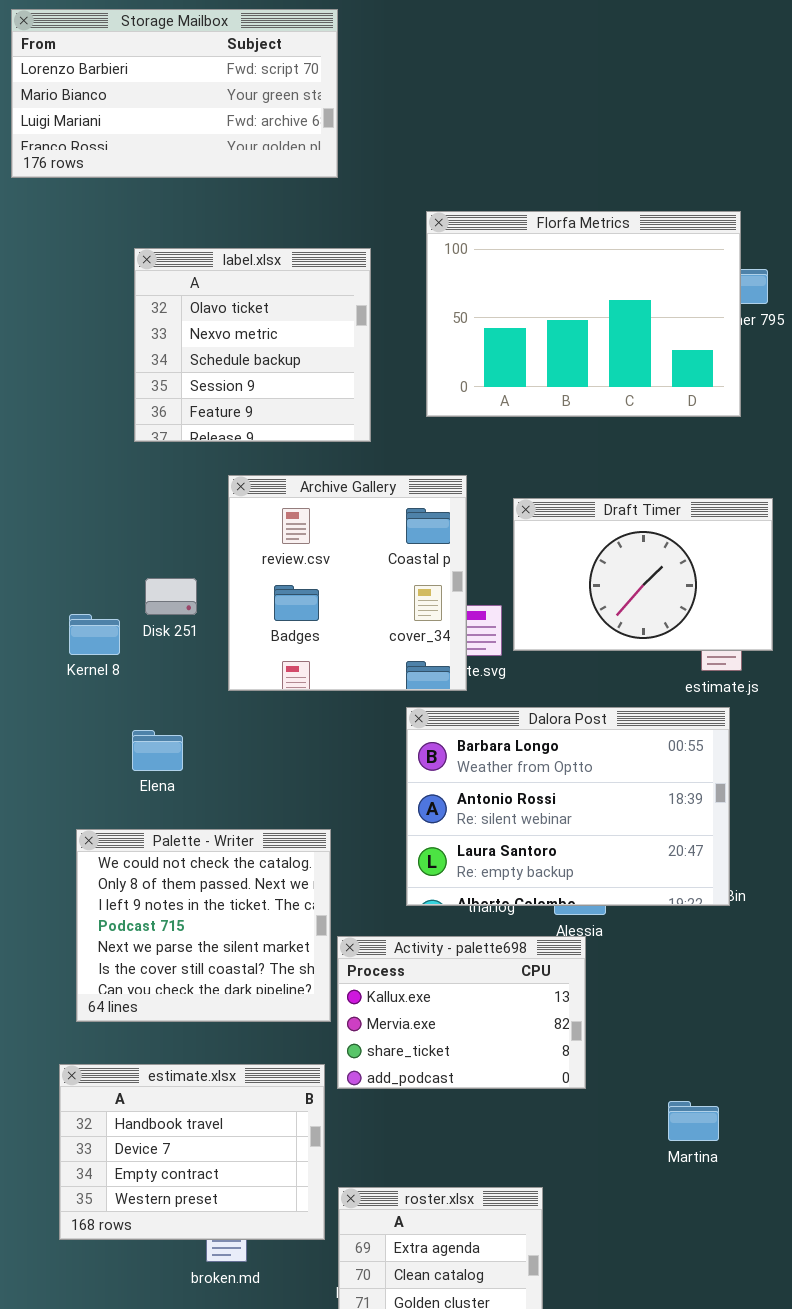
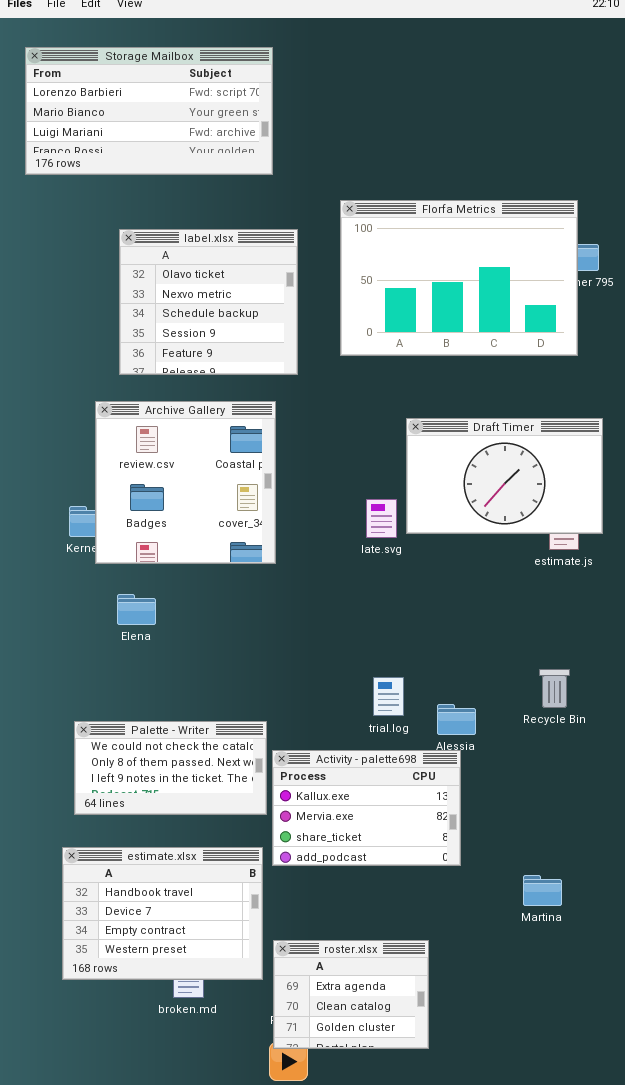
Archive Gallery: [228,475,467,691] -> [95,401,276,564], moved
Dalora Post: [406,707,730,906] -> none, closed
Palette - Writer: [76,829,331,1022] -> [74,721,267,815], resized

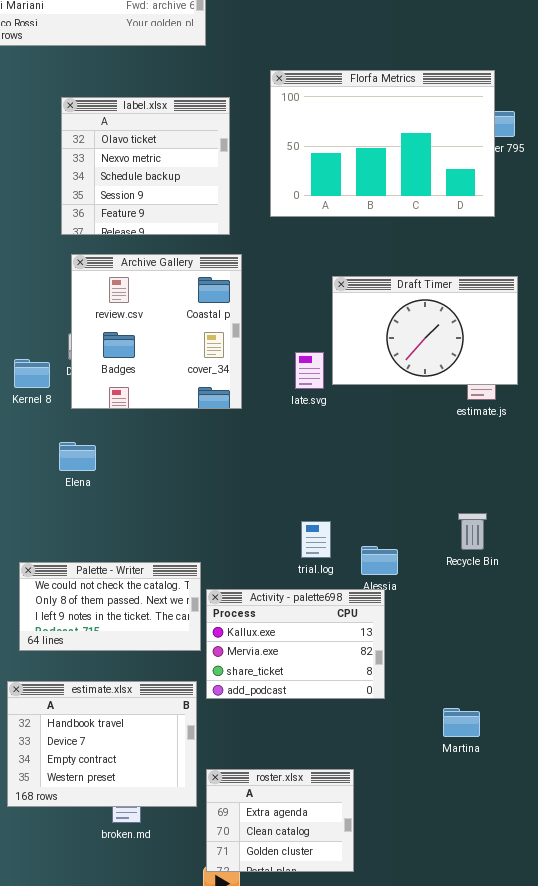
Archive Gallery: [95,401,276,564] -> [71,254,242,409], moved

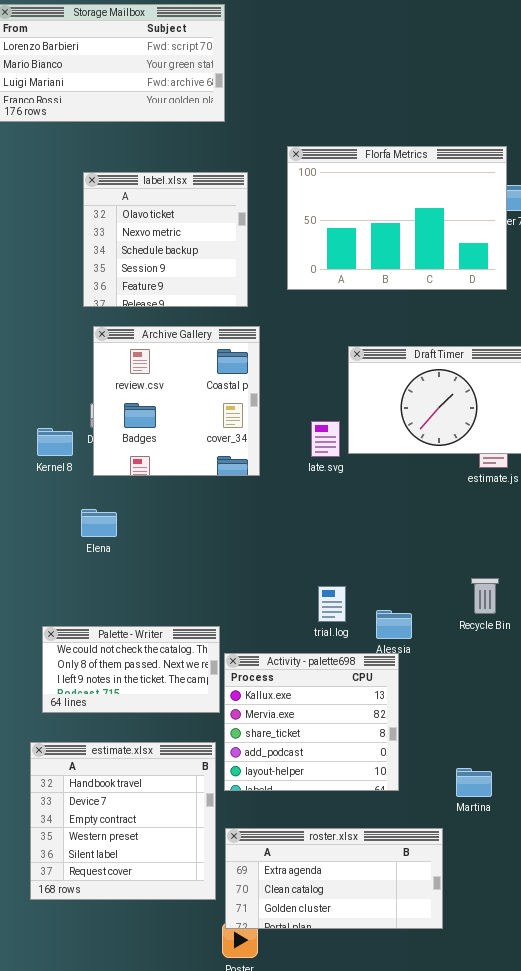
Activity - palette698: [206,589,385,699] -> [224,653,399,791], resized
estimate.xlsx: [7,681,197,807] -> [30,742,216,900], resized
roster.xlsx: [206,769,354,872] -> [225,828,443,929], resized

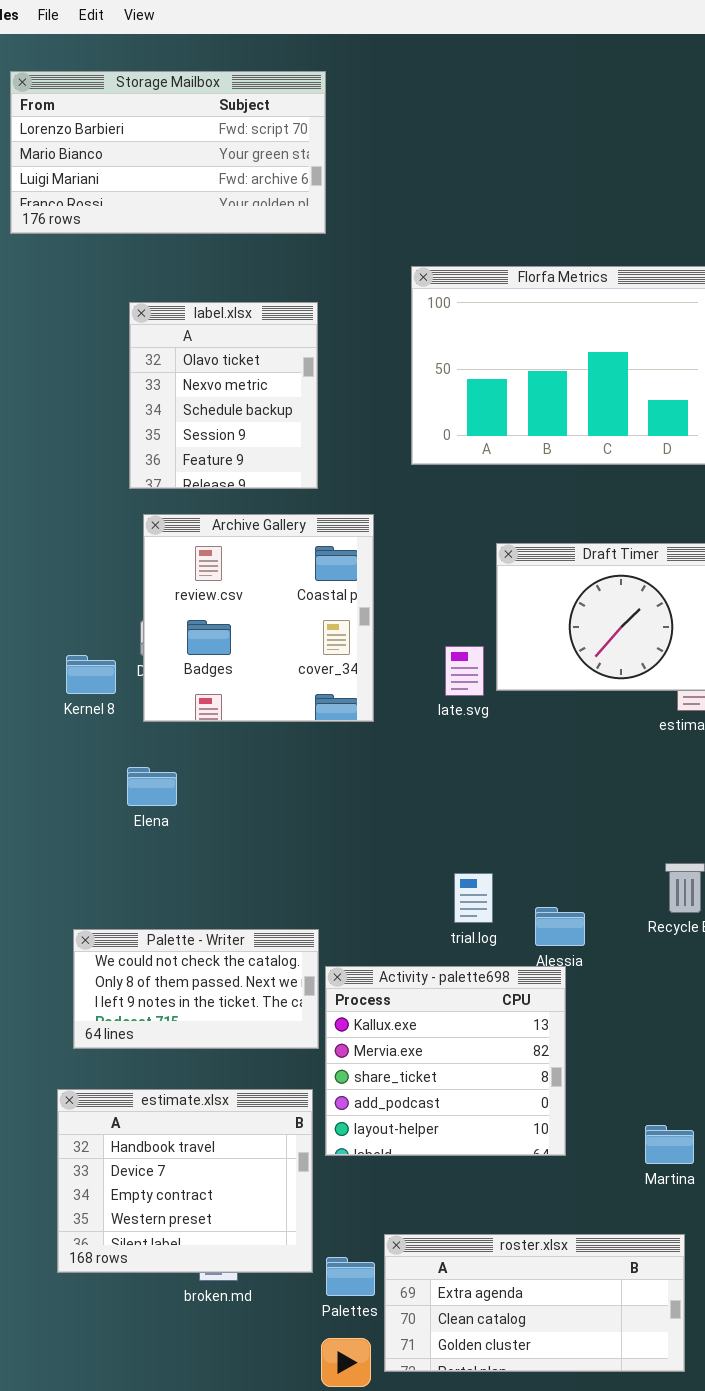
label.xlsx: [83,172,248,307] -> [129,302,318,489], resized
estimate.xlsx: [30,742,216,900] -> [57,1089,313,1273], resized
roster.xlsx: [225,828,443,929] -> [384,1234,685,1372], moved

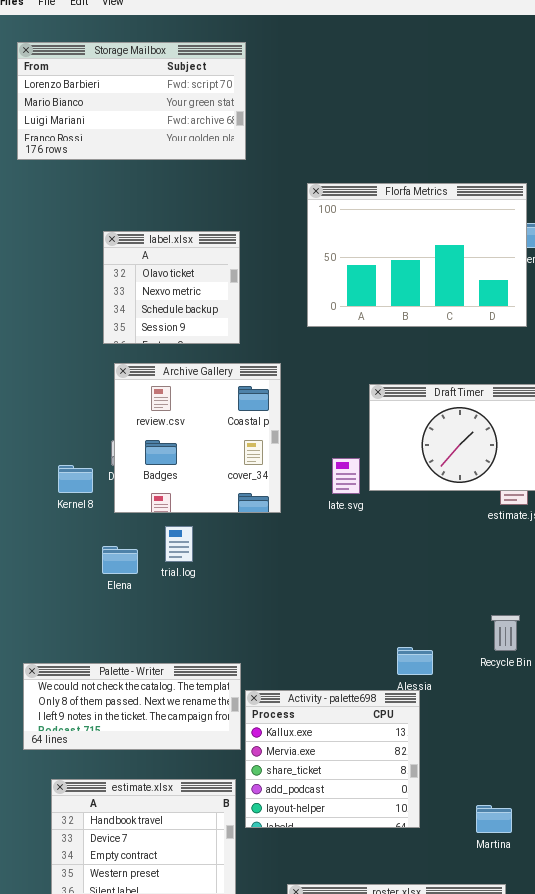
label.xlsx: [129,302,318,489] -> [103,231,240,344], resized
trial.log: [454,873,493,923] -> [165,526,193,562], moved
Palette - Writer: [73,929,319,1049] -> [23,663,241,750], resized

